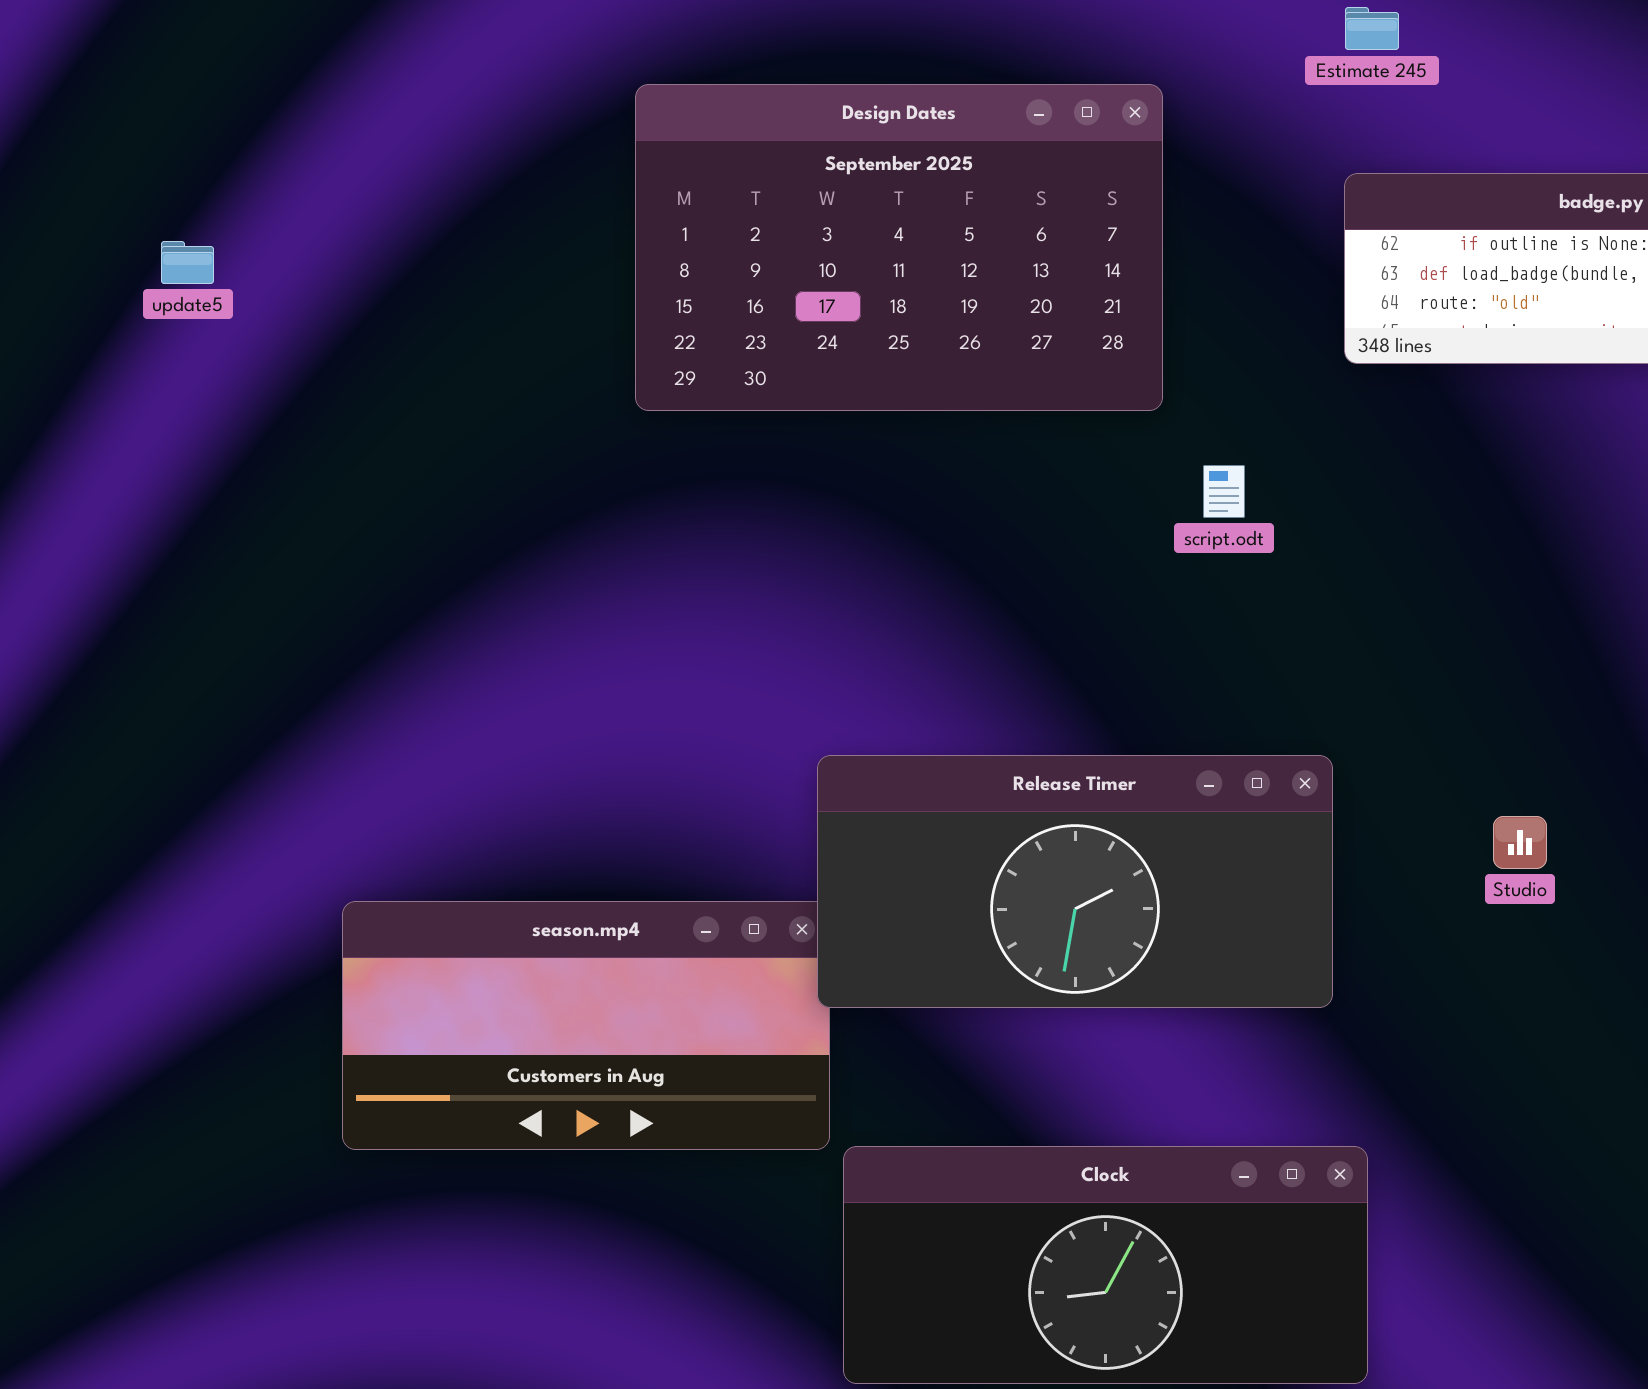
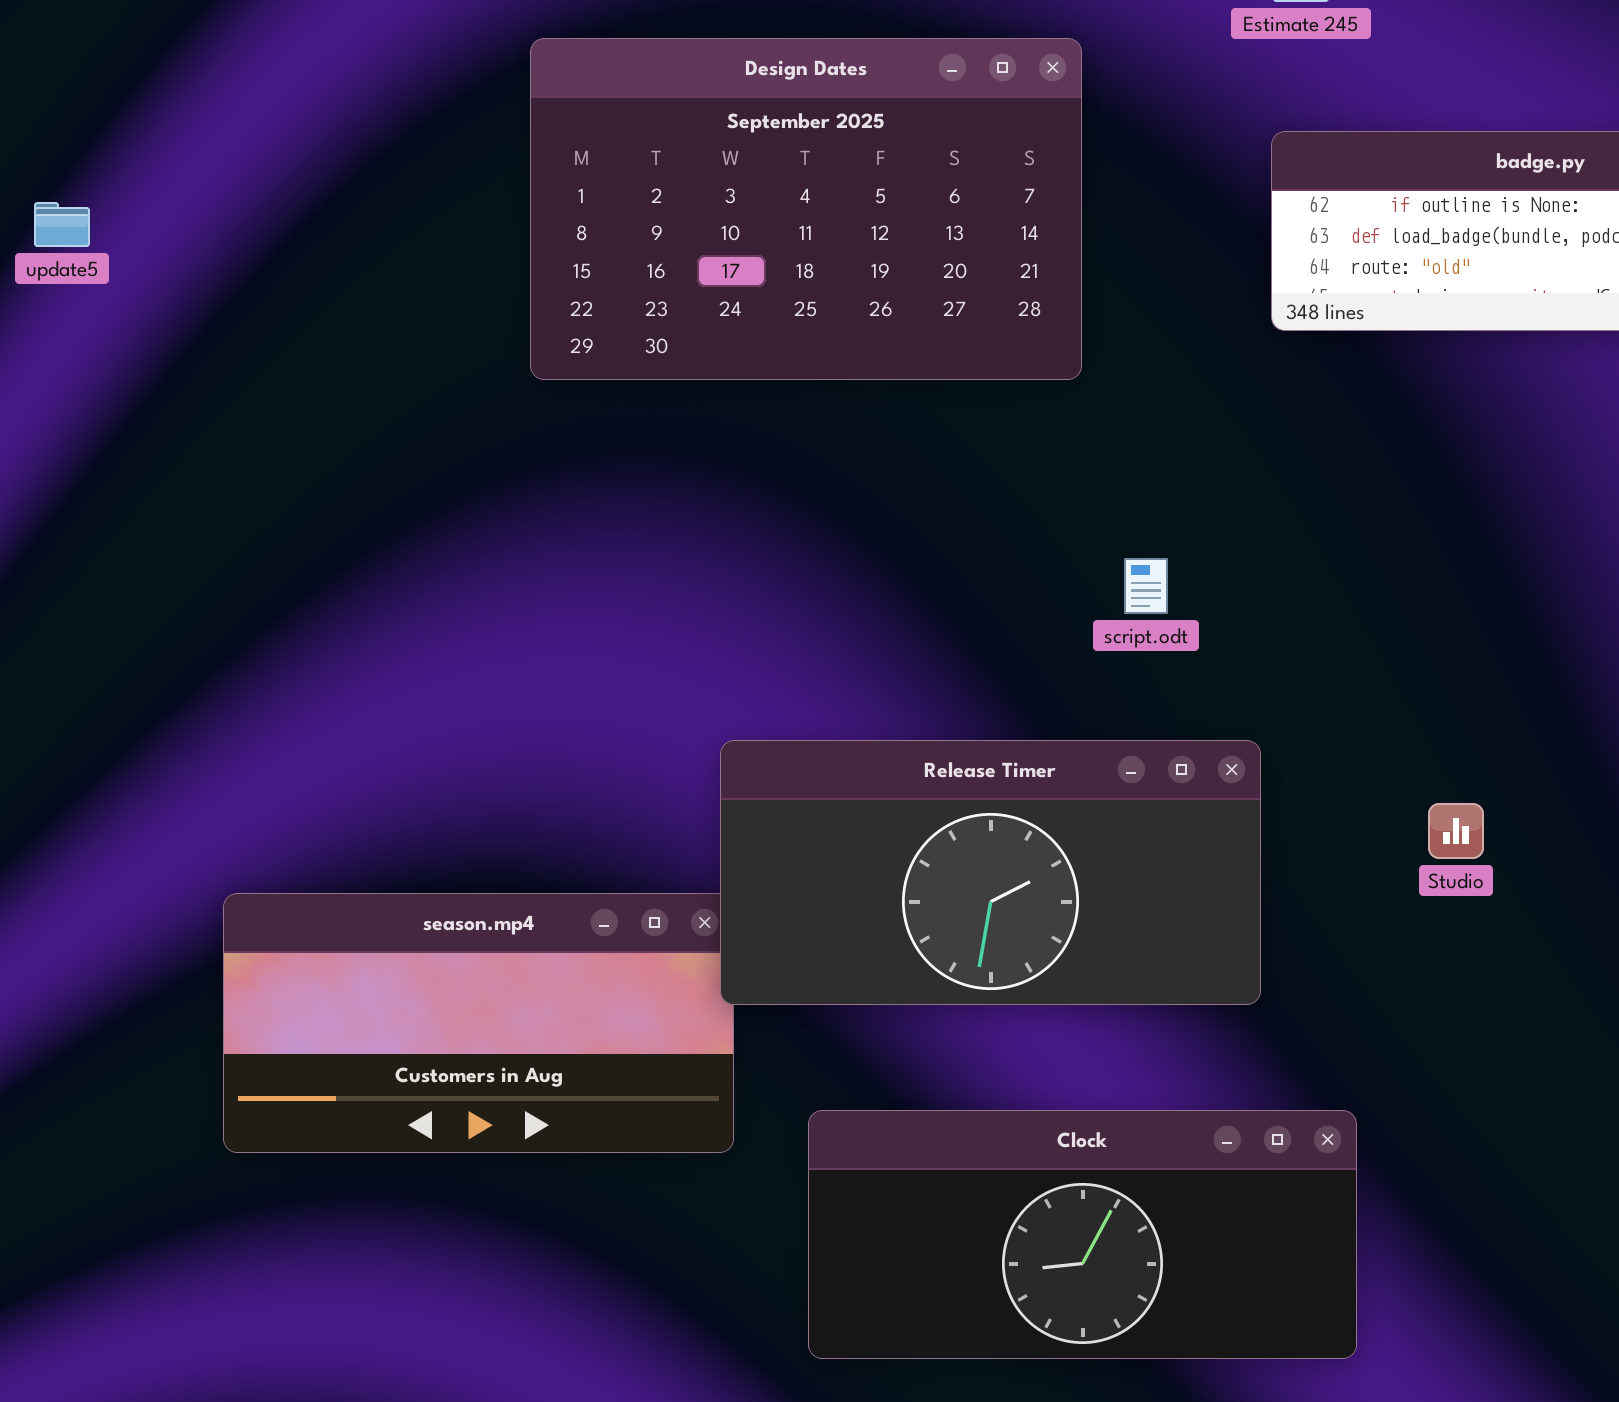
script.odt: [1203,465,1245,518] -> [1124,558,1168,614], moved
Clock: [843,1146,1368,1384] -> [808,1110,1357,1359], moved

